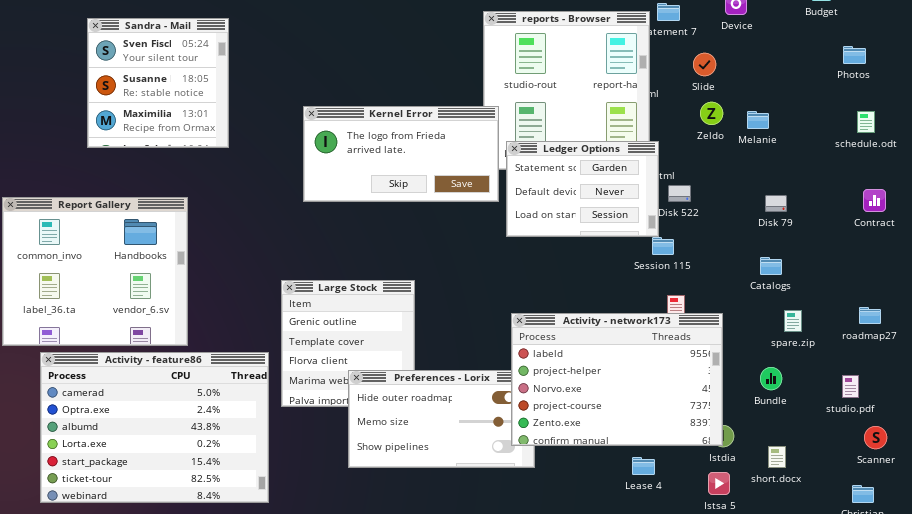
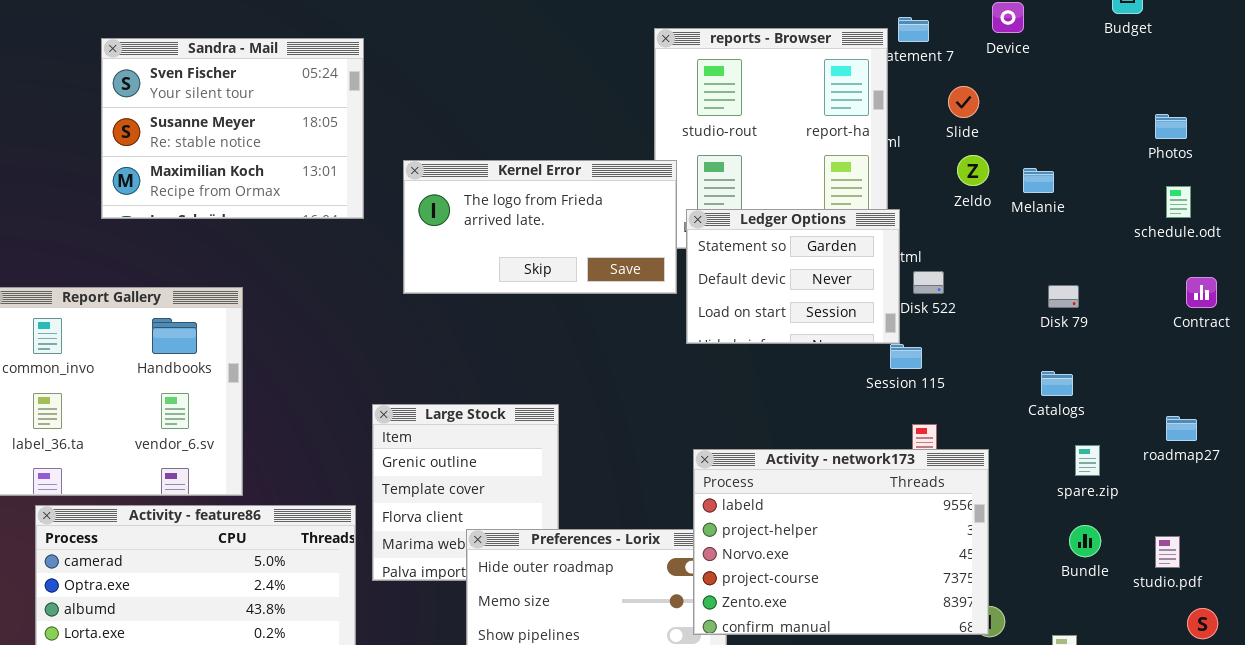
Sandra - Mail: [87,18,229,148] -> [101,38,364,219], resized
Photos: [843,46,866,64] -> [1155,114,1187,139], moved
schedule.odt: [857,111,875,133] -> [1166,186,1191,218], moved
roadmap27: [859,307,881,324] -> [1166,416,1197,441], moved
Bundle: [760,367,782,390] -> [1069,525,1101,557], moved

